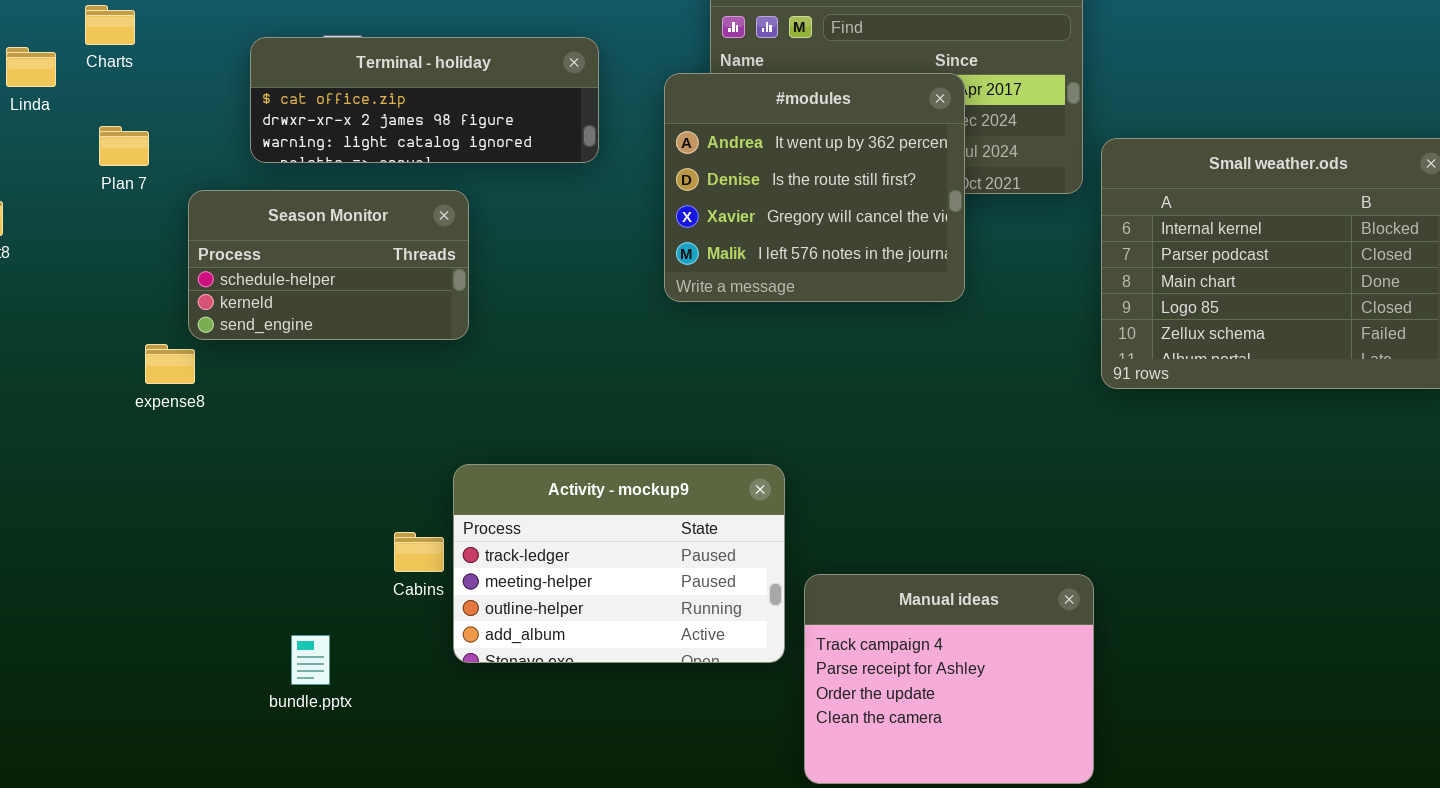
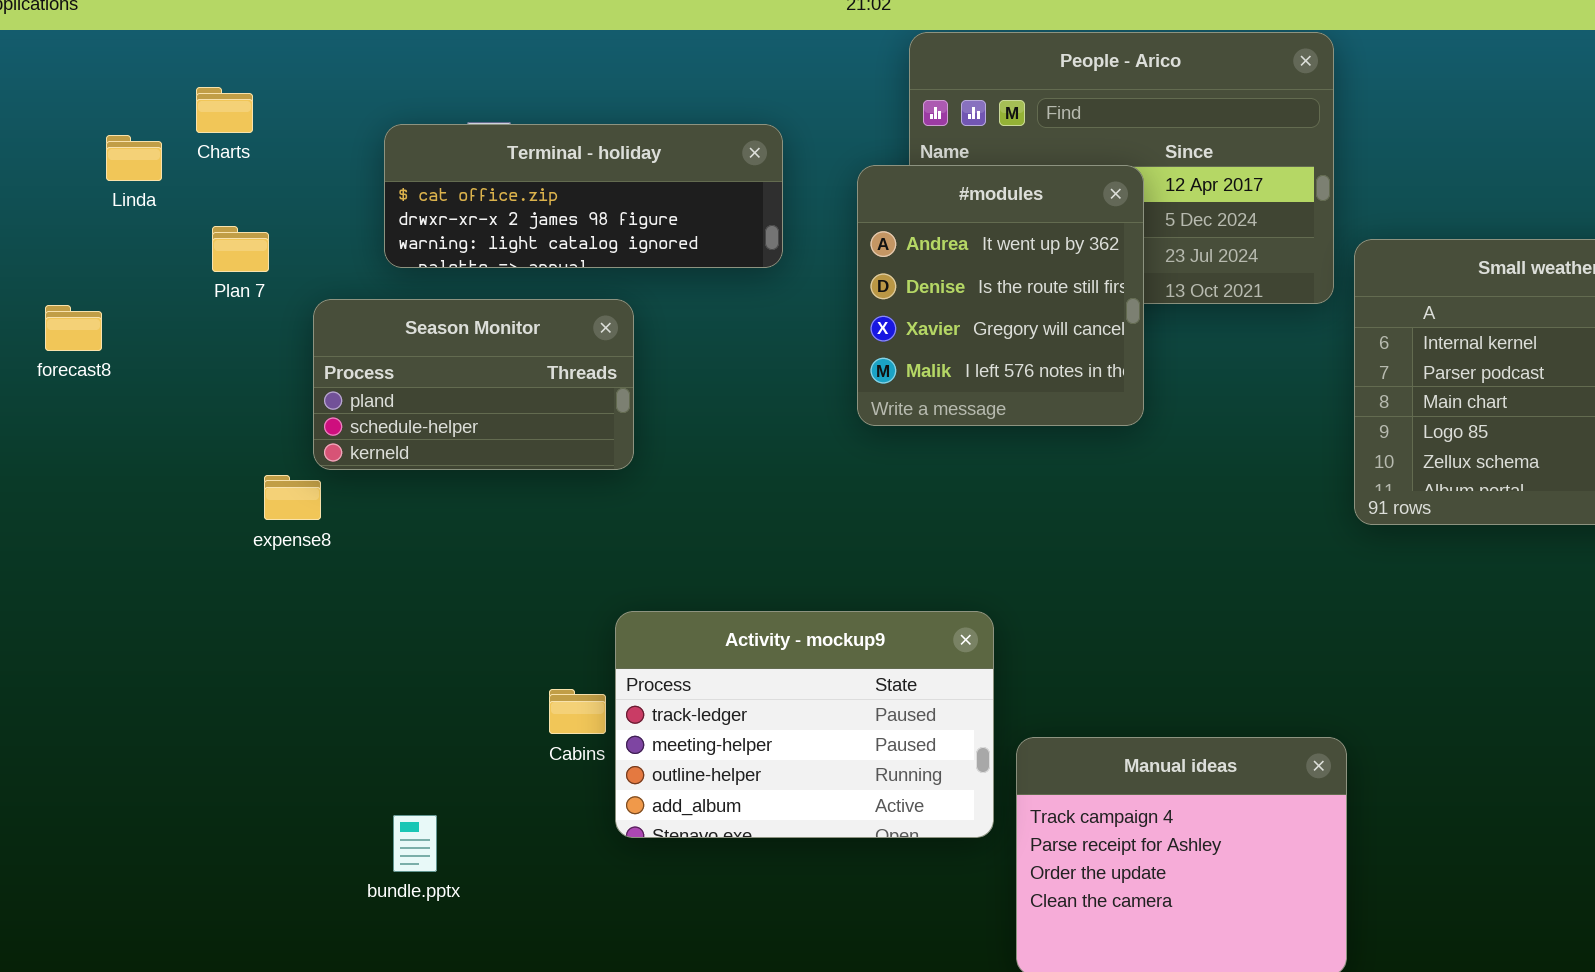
#modules: [664,73,965,302] -> [857,165,1144,426], resized
Season Monitor: [188,190,469,340] -> [313,299,634,470], scrolled up 1 row
bundle.pptx: [291,635,330,685] -> [393,815,437,872], moved

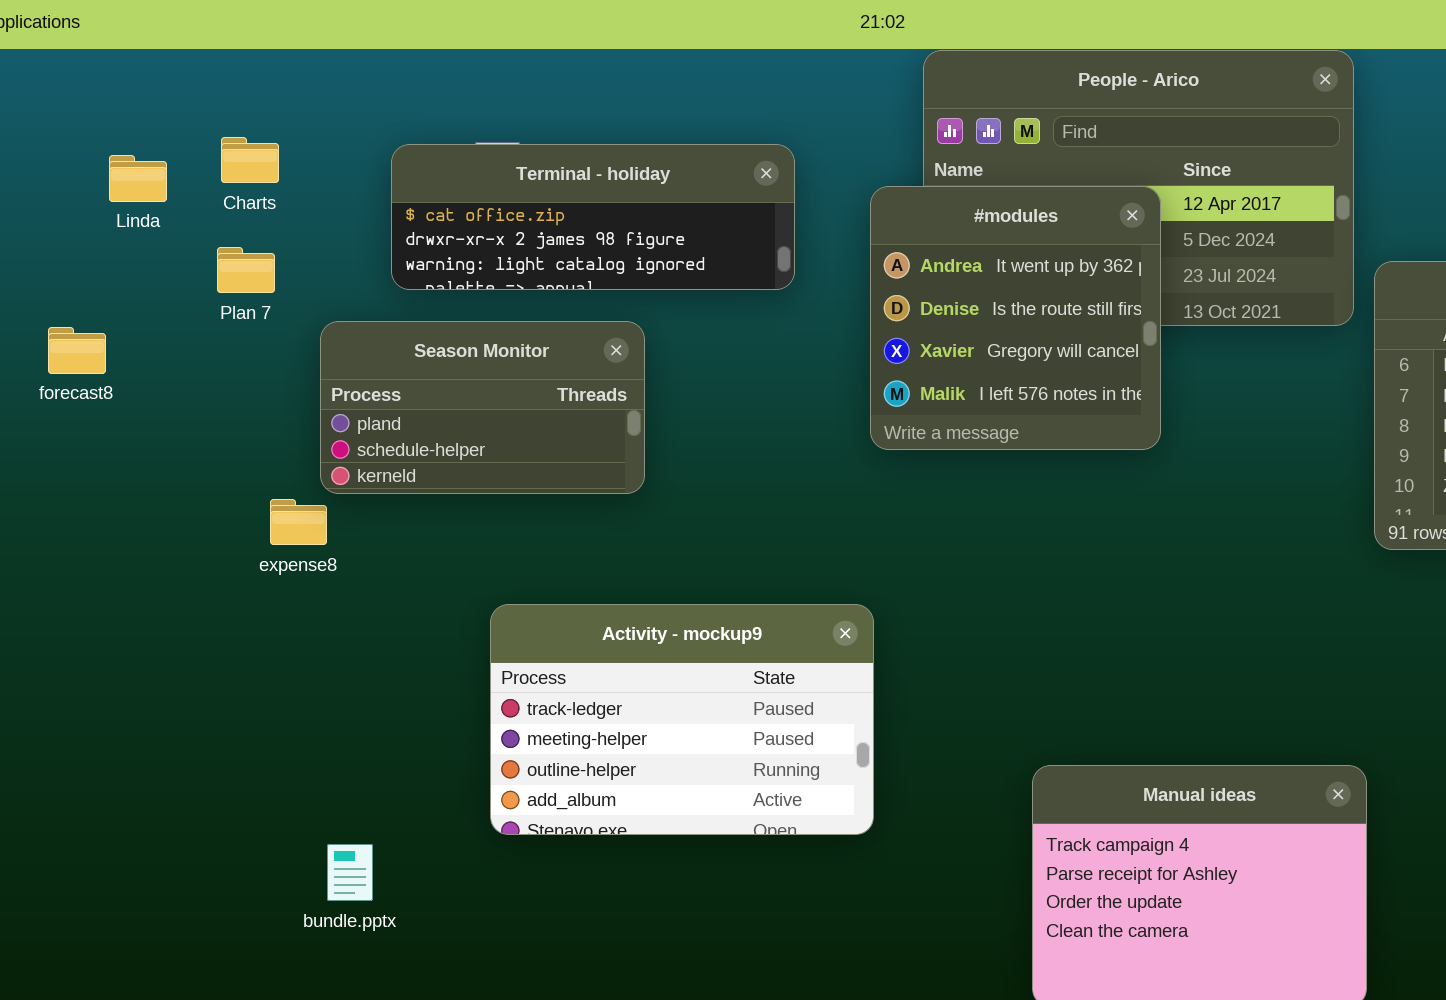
Charts: [196,87,253,133] -> [221,137,279,183], moved
Activity - mockup9: [615,611,994,838] -> [490,604,874,835], moved
bundle.pptx: [393,815,437,872] -> [327,844,373,901], moved

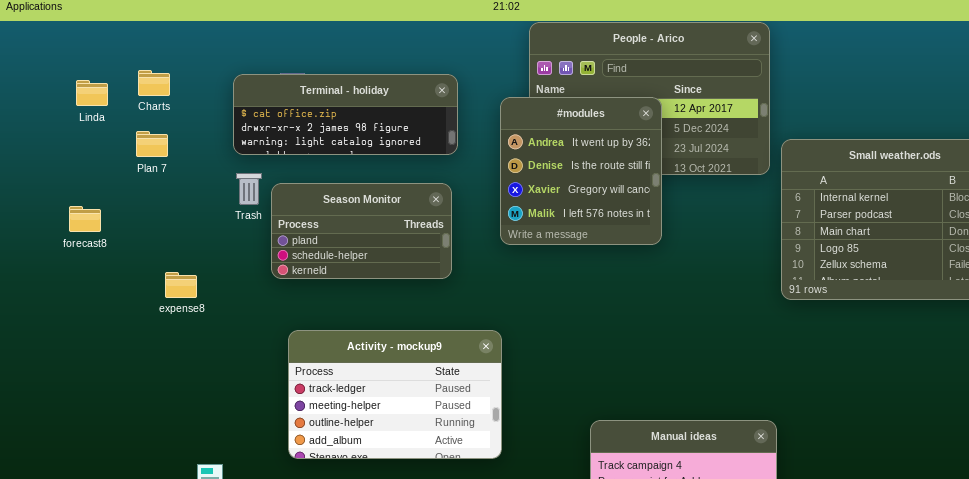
Season Monitor: [320,321,645,494] -> [271,183,452,279], moved
forecast8: [48,327,106,374] -> [69,206,101,232], moved

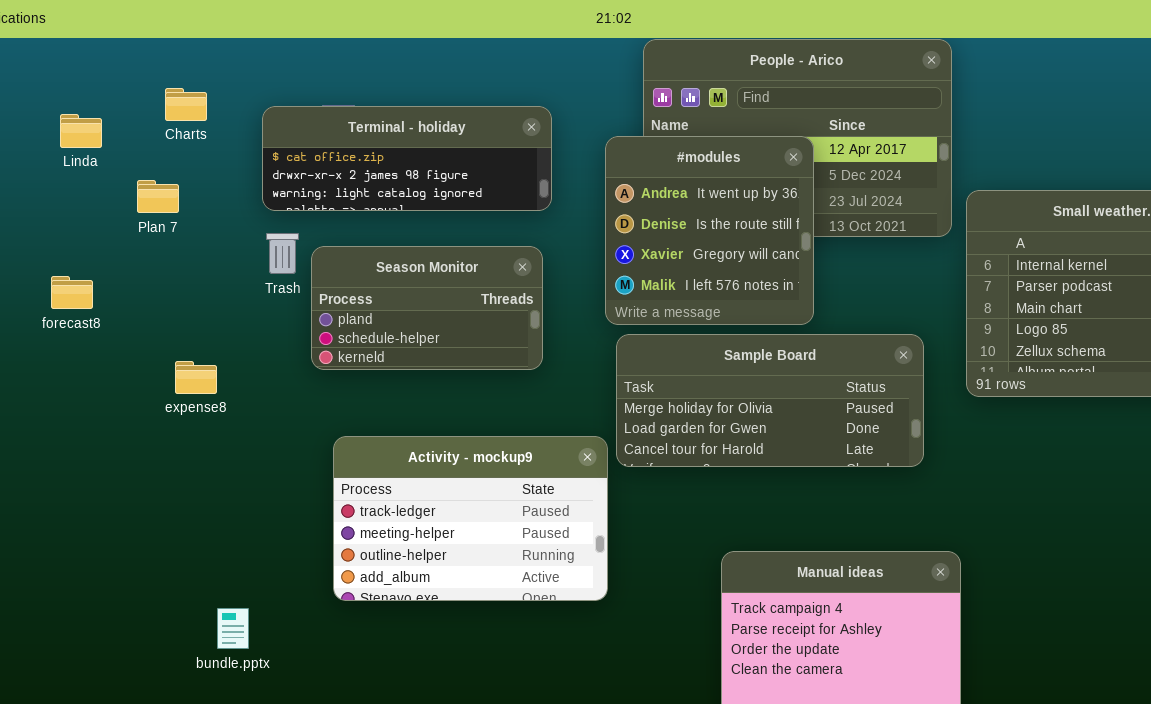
Charts: [138,70,170,96] -> [165,88,207,121], moved
Sample Board: none -> [616,334,924,467], opened

